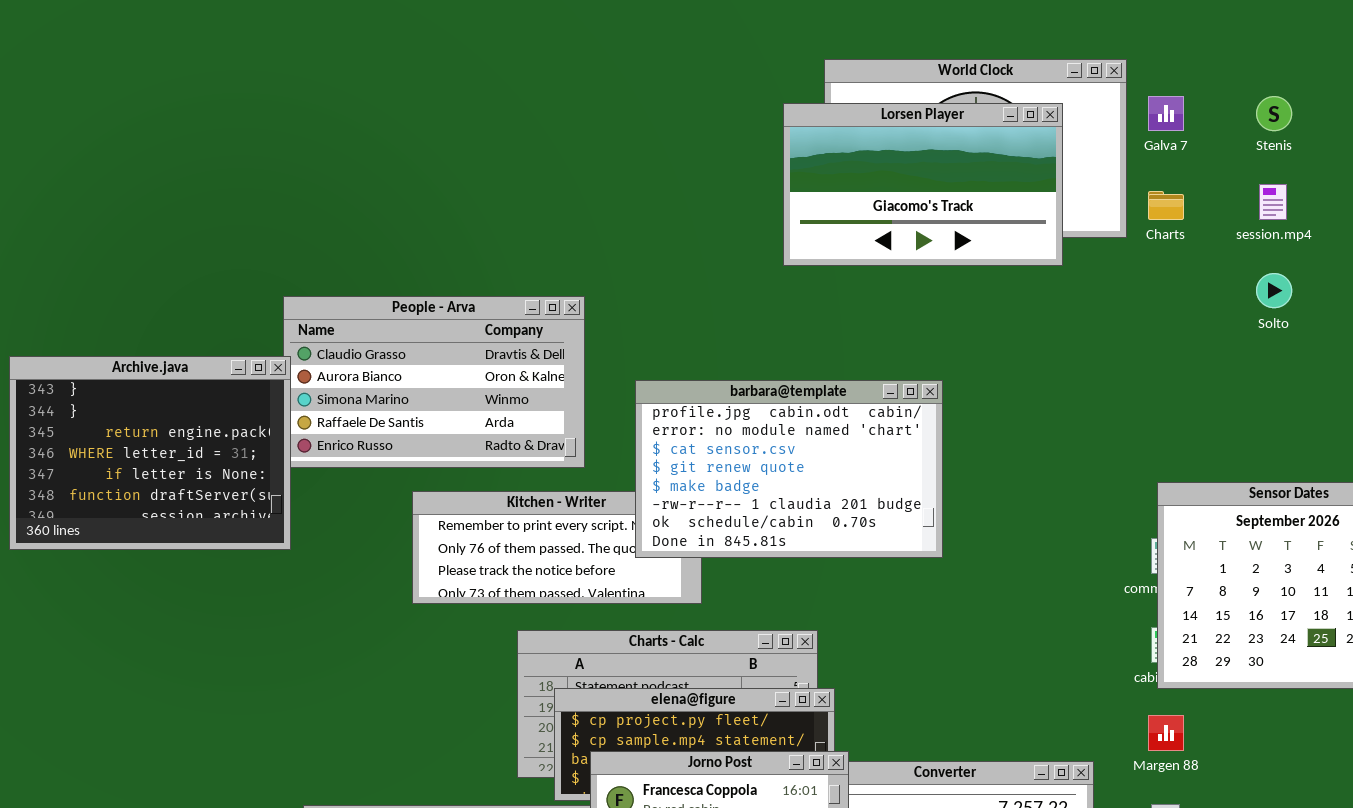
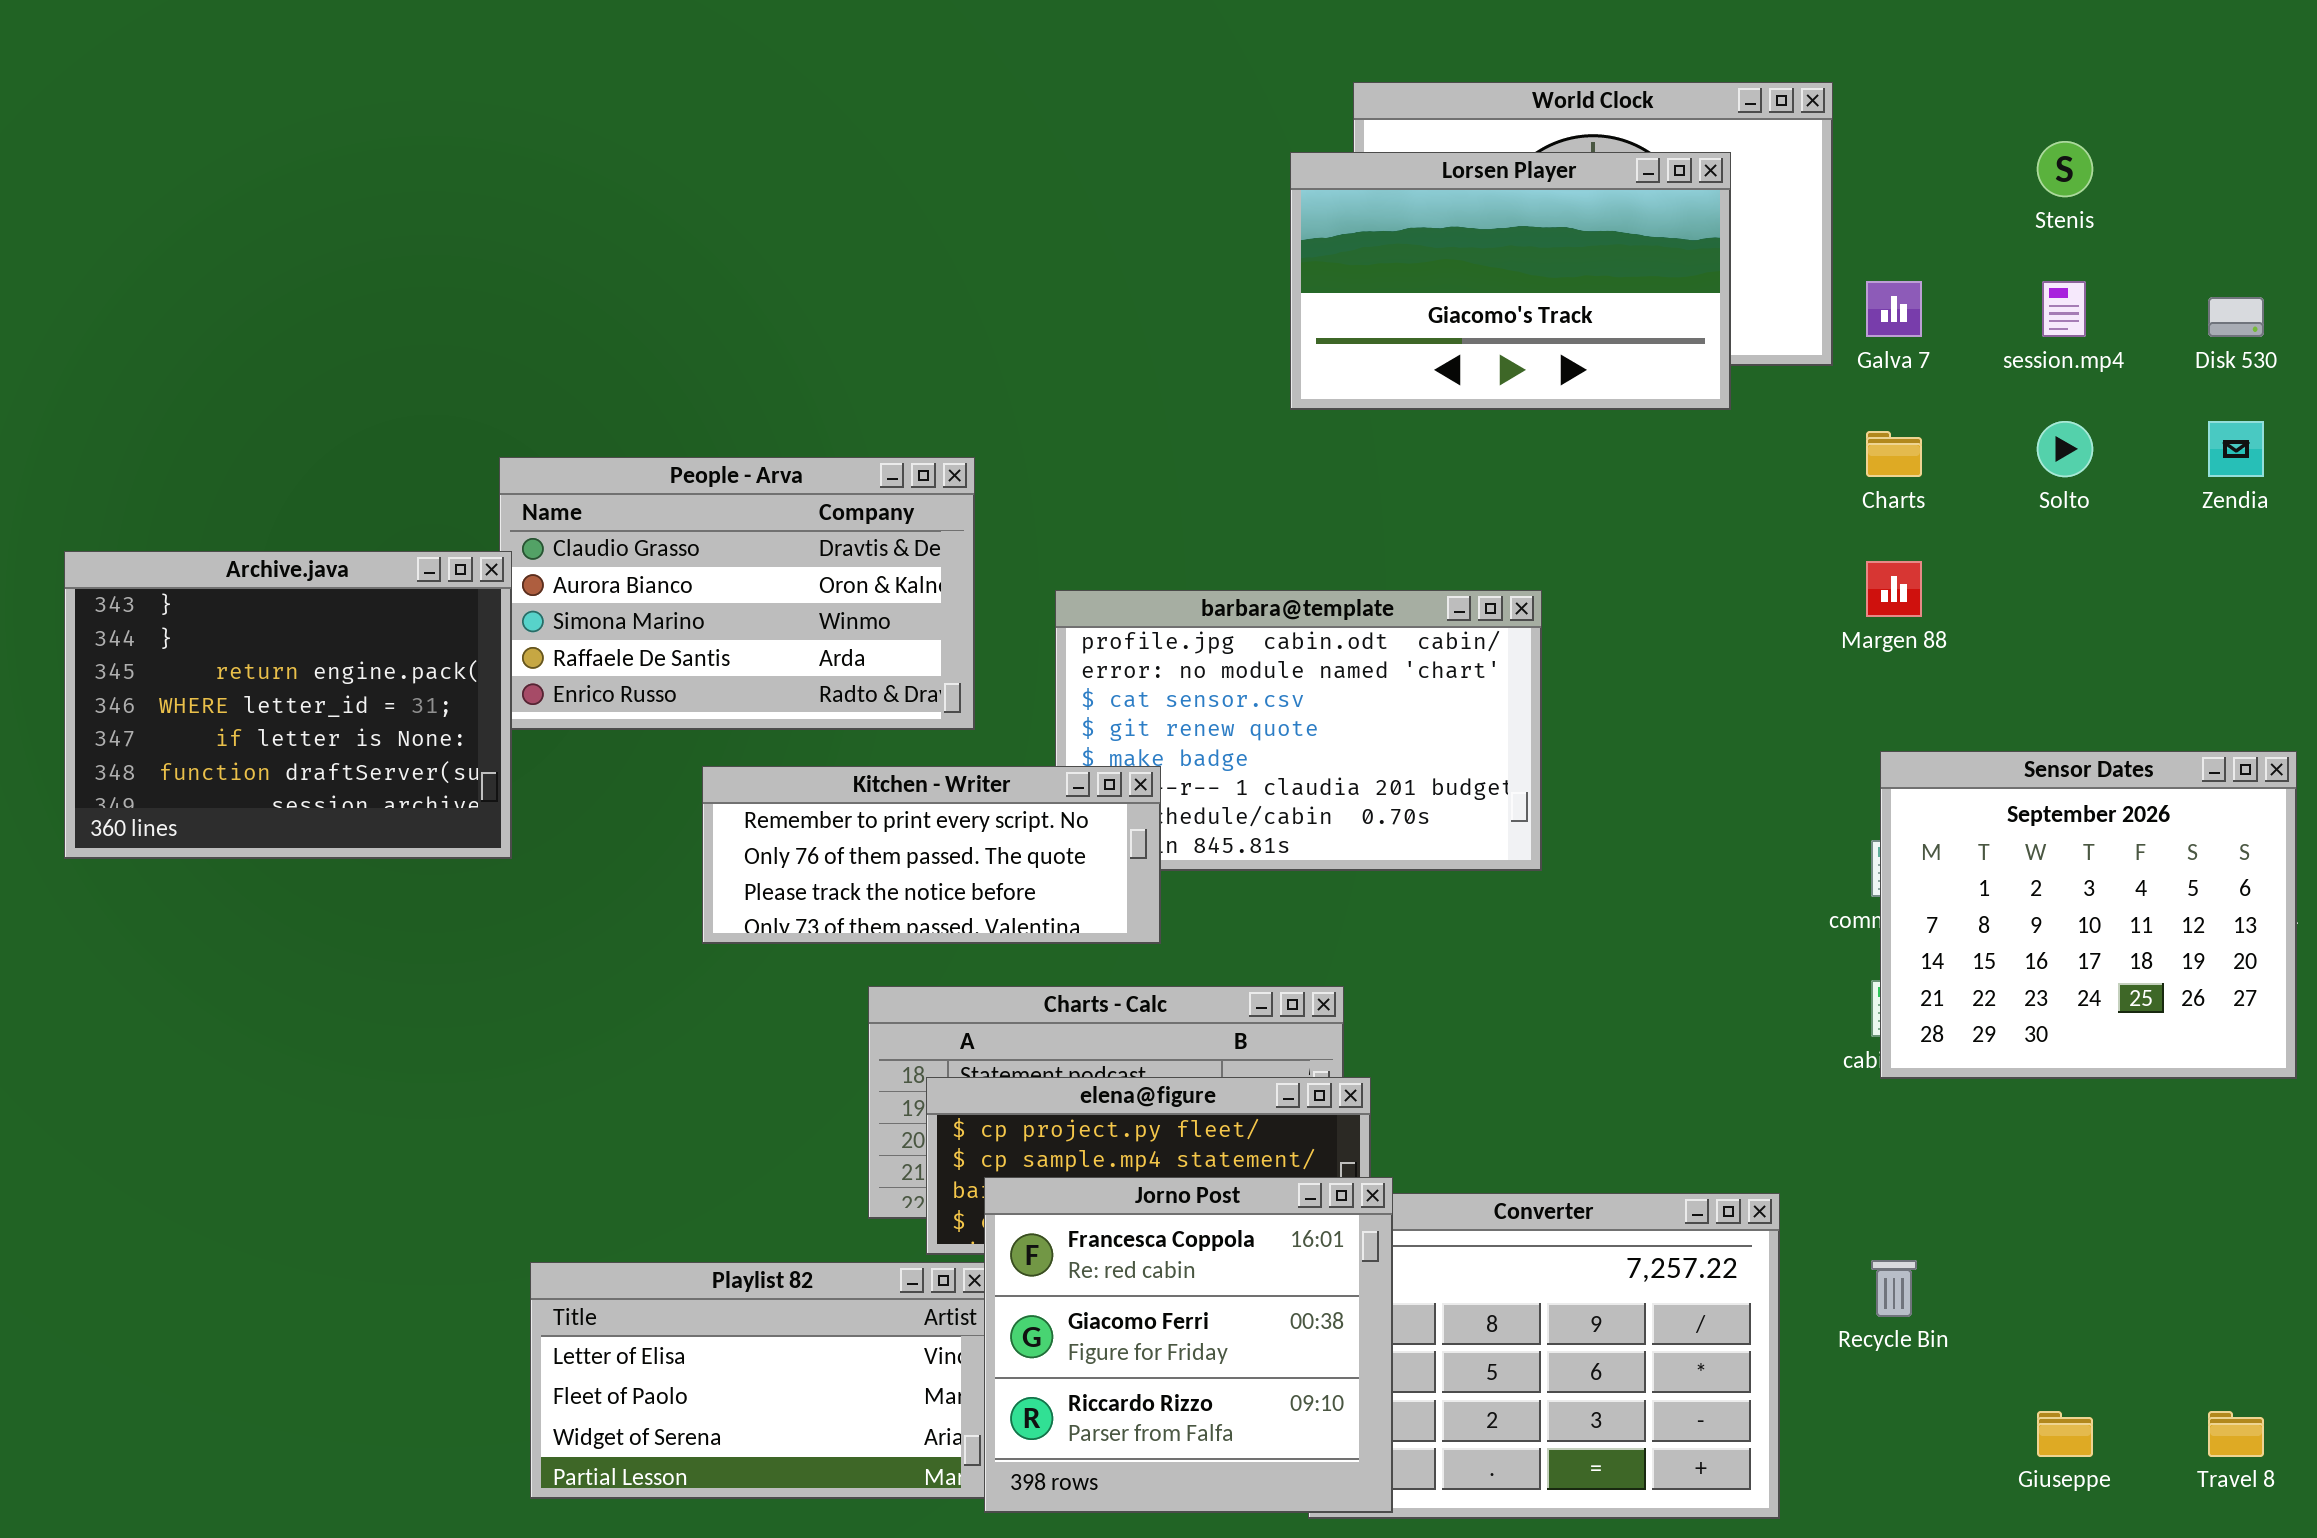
Galva 7: [1148,96,1184,131] -> [1866,281,1922,337], moved
Charts: [1148,191,1184,220] -> [1866,431,1922,477], moved
Kitchen - Writer: [412,491,702,604] -> [702,766,1161,944], raised
Margen 88: [1148,715,1184,751] -> [1866,561,1922,617], moved

